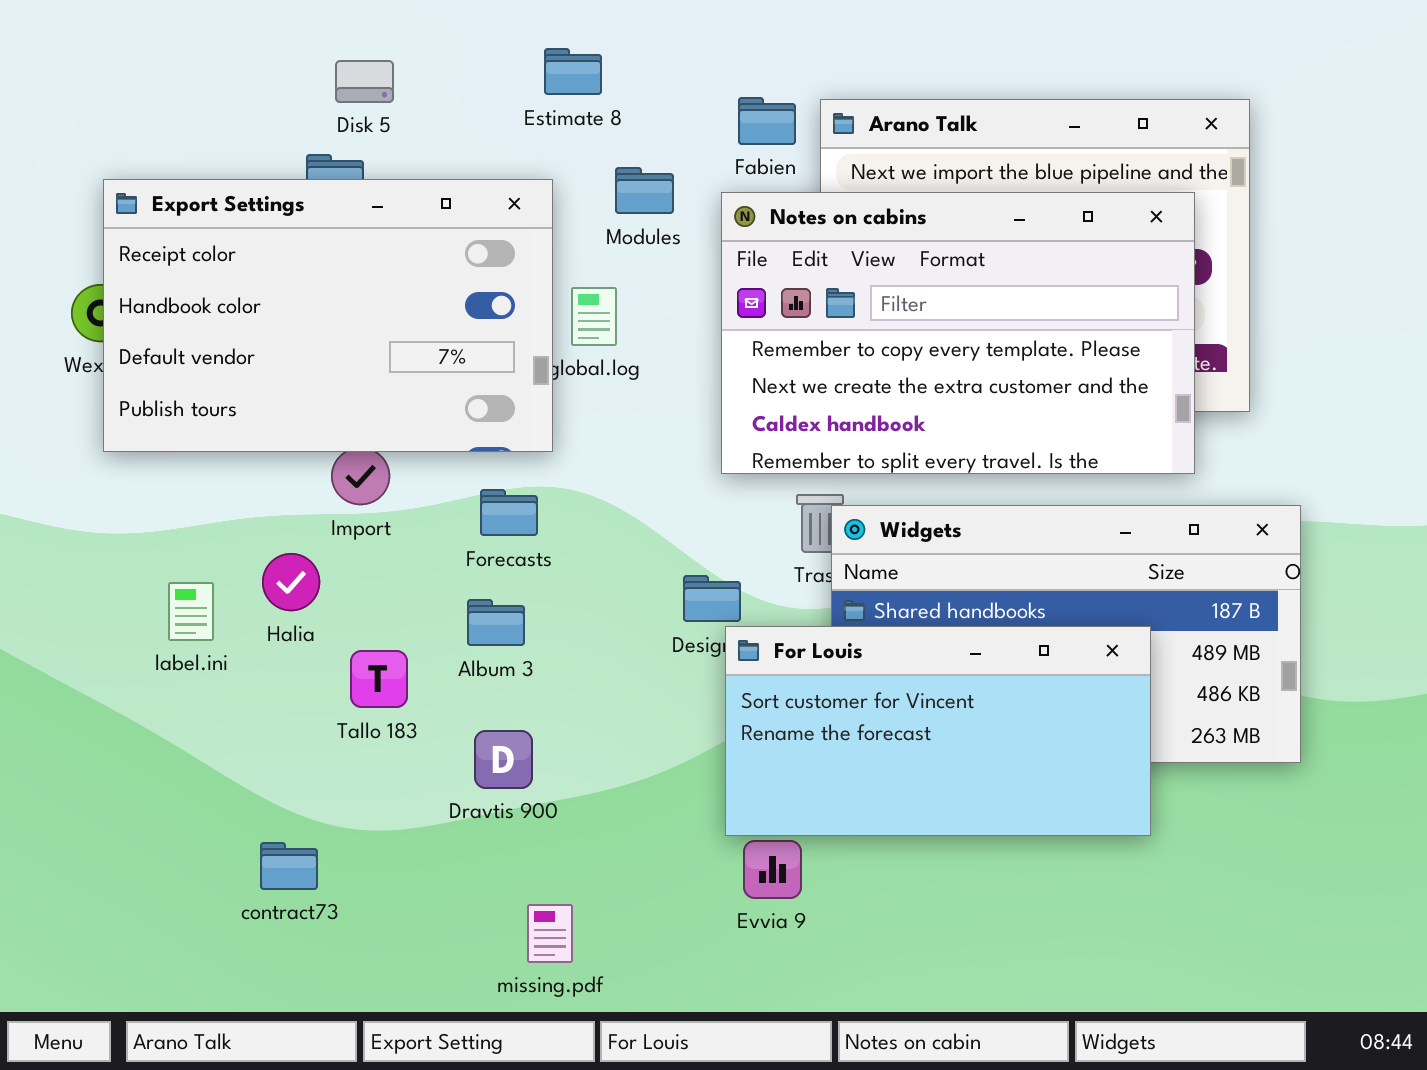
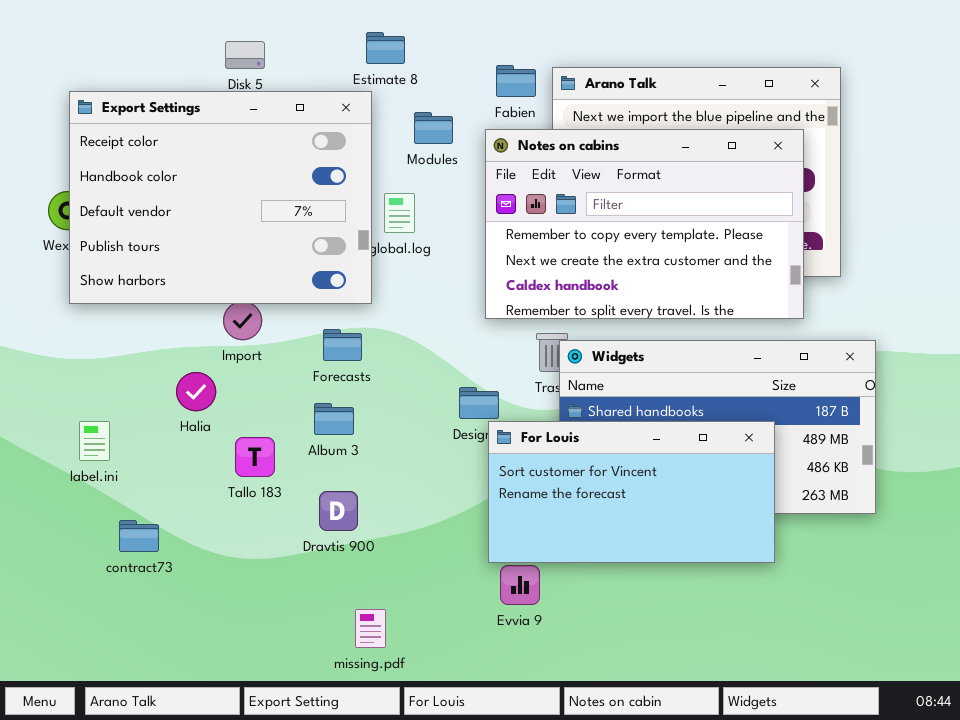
Export Settings: [103,179,553,452] -> [69,91,372,304], resized
label.ini: [168,582,214,641] -> [79,421,110,461], moved
contract73: [260,842,318,890] -> [119,520,159,552], moved

